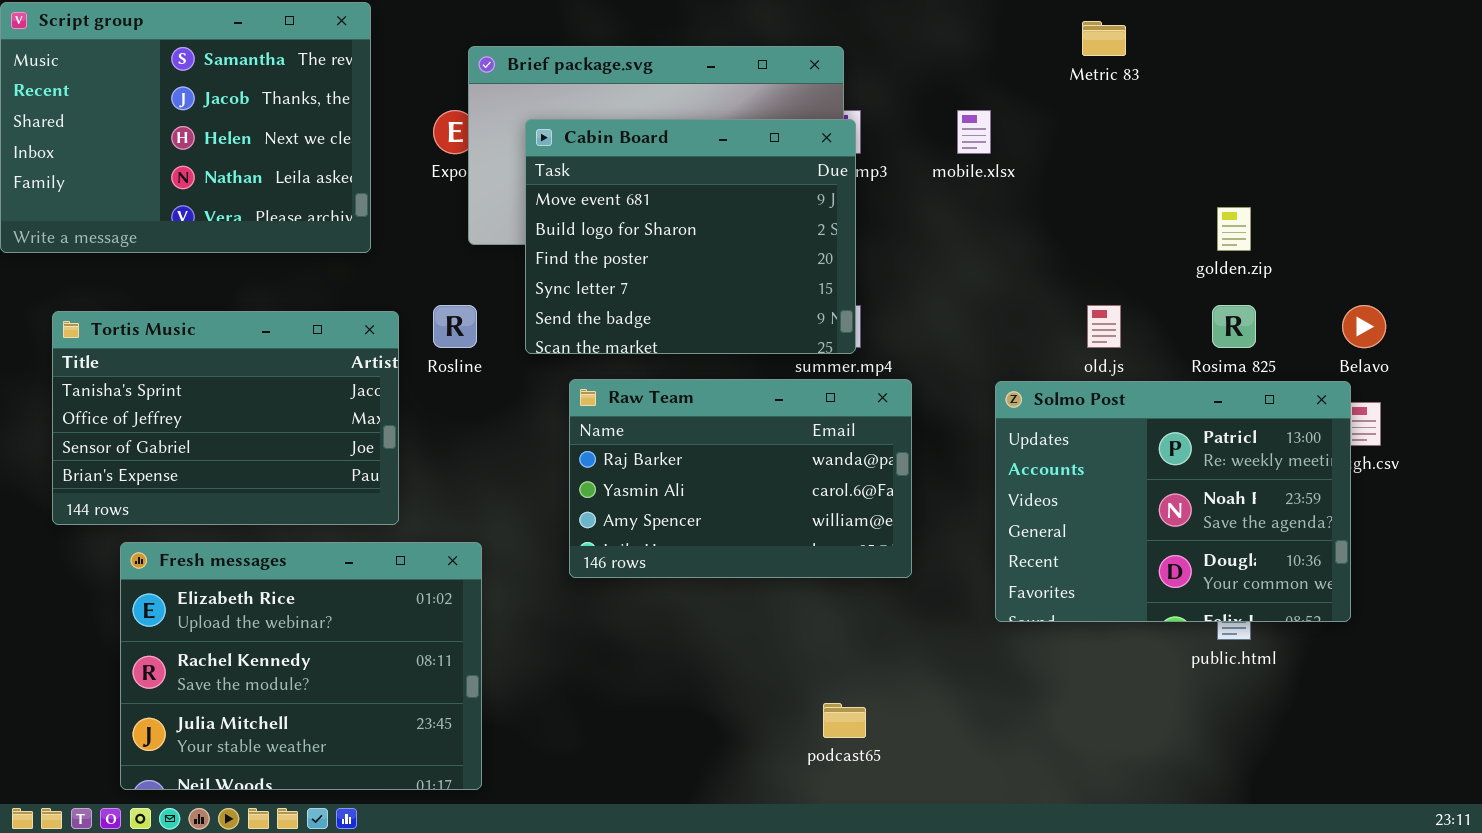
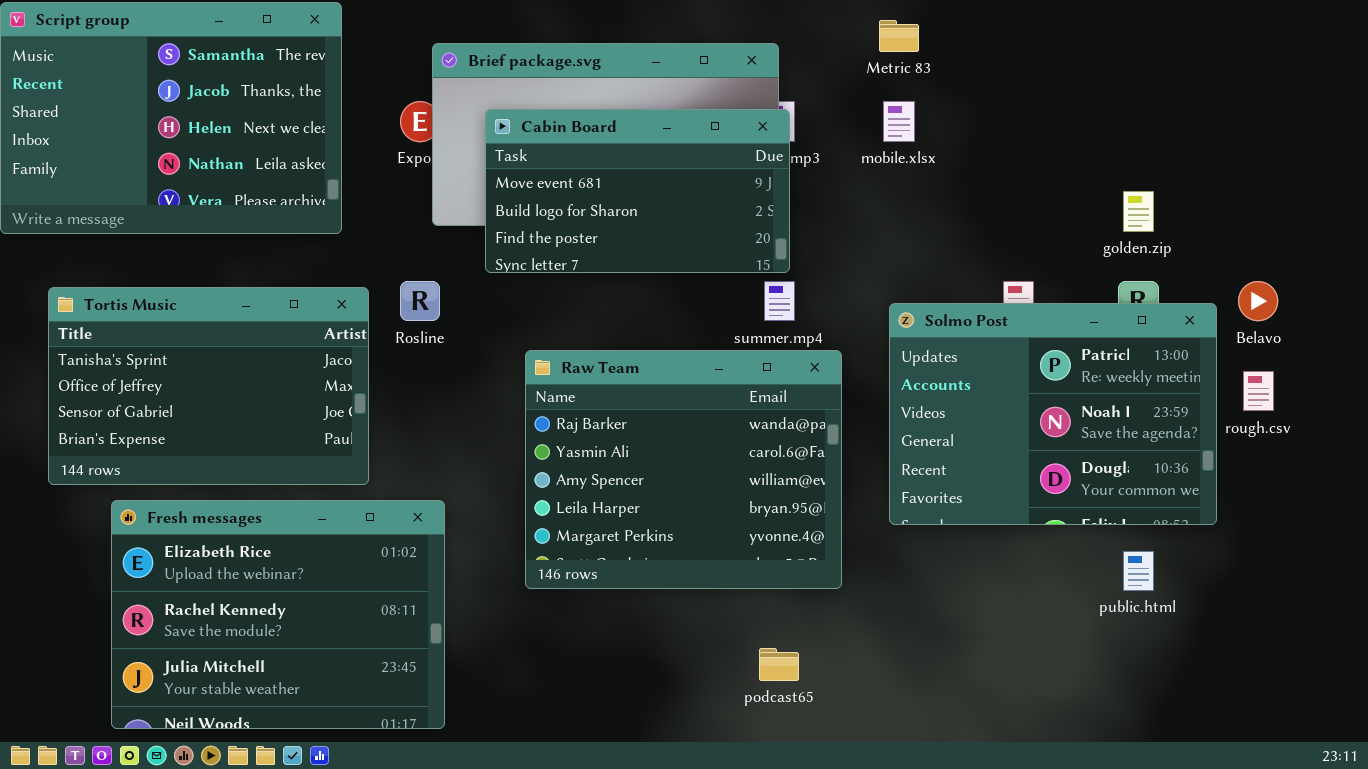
Metric 83: [1082,21,1126,56] -> [879,20,919,52], moved
Cabin Board: [525,119,856,354] -> [485,109,790,273], resized
Raw Team: [569,379,912,578] -> [525,350,842,589], resized
Solmo Post: [995,381,1351,622] -> [889,303,1217,525], moved

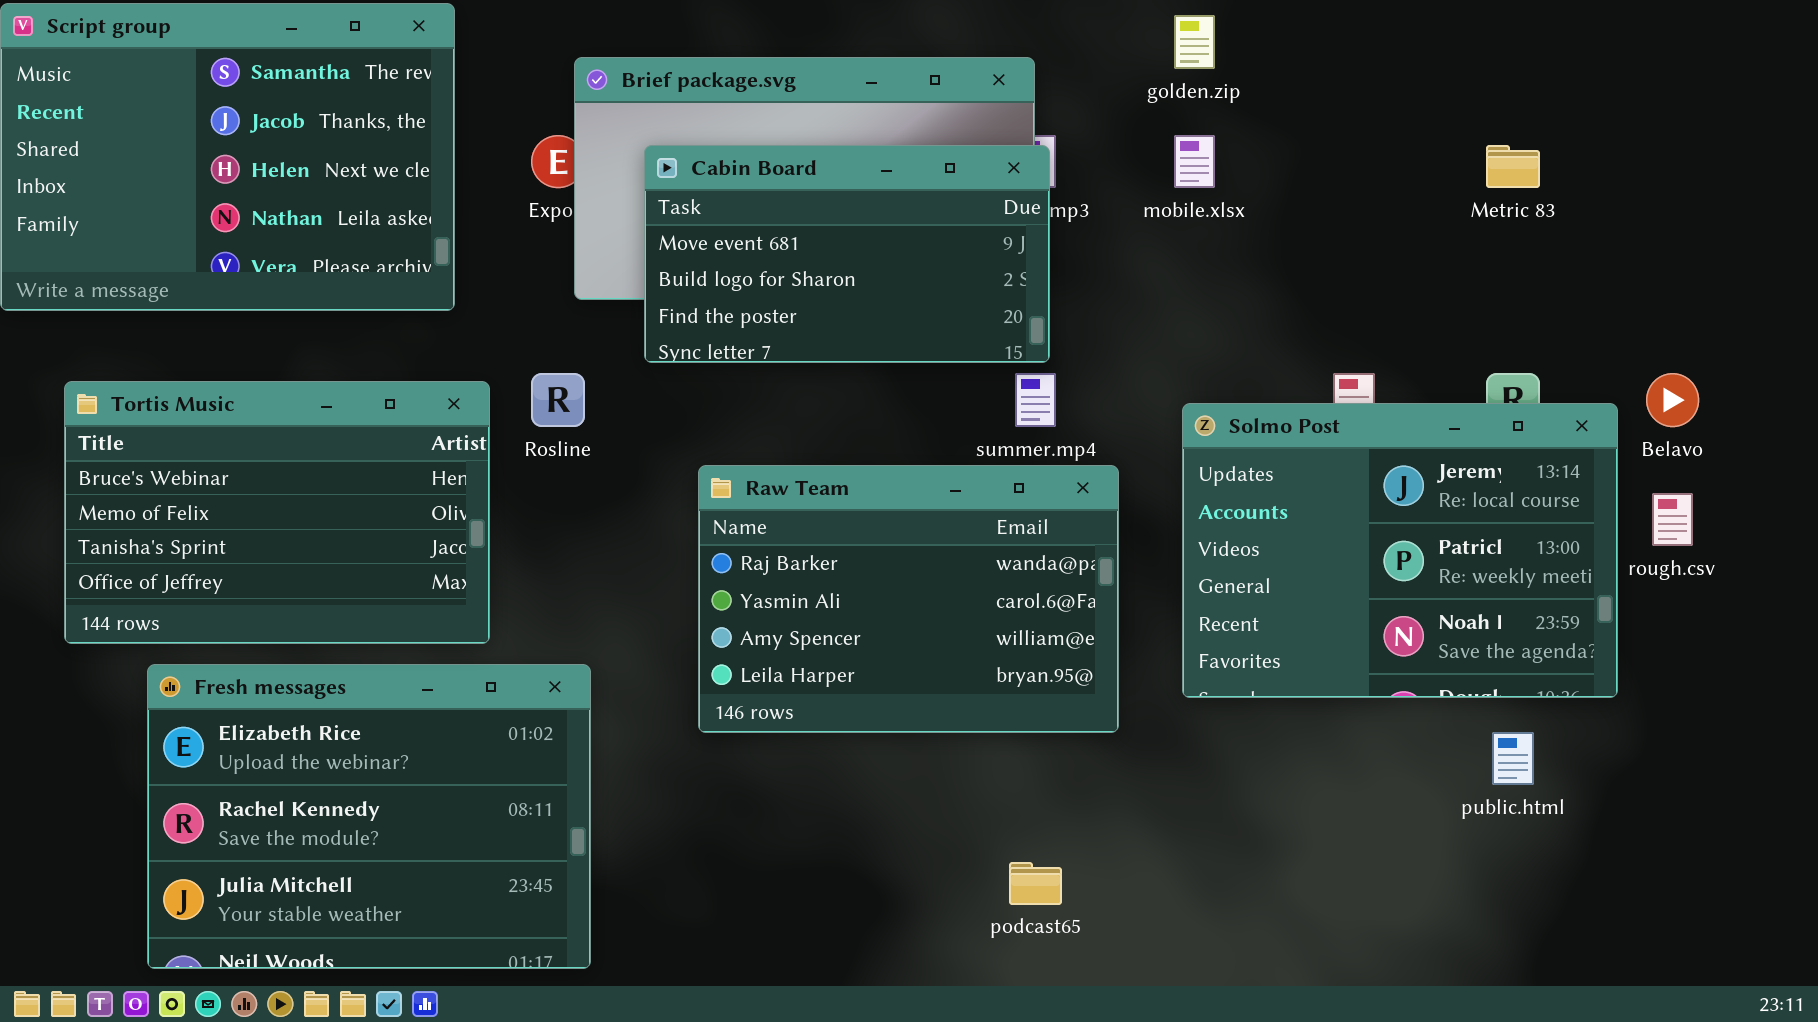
Metric 83: [879,20,919,52] -> [1486,145,1540,188], moved
golden.zip: [1123,191,1154,232] -> [1174,15,1215,69], moved
Tortis Music: [48,287,369,485] -> [64,381,490,644], scrolled up 2 rows
Solmo Post: [889,303,1217,525] -> [1182,403,1618,698], scrolled up 1 row
Raw Team: [525,350,842,589] -> [698,465,1119,733], resized

